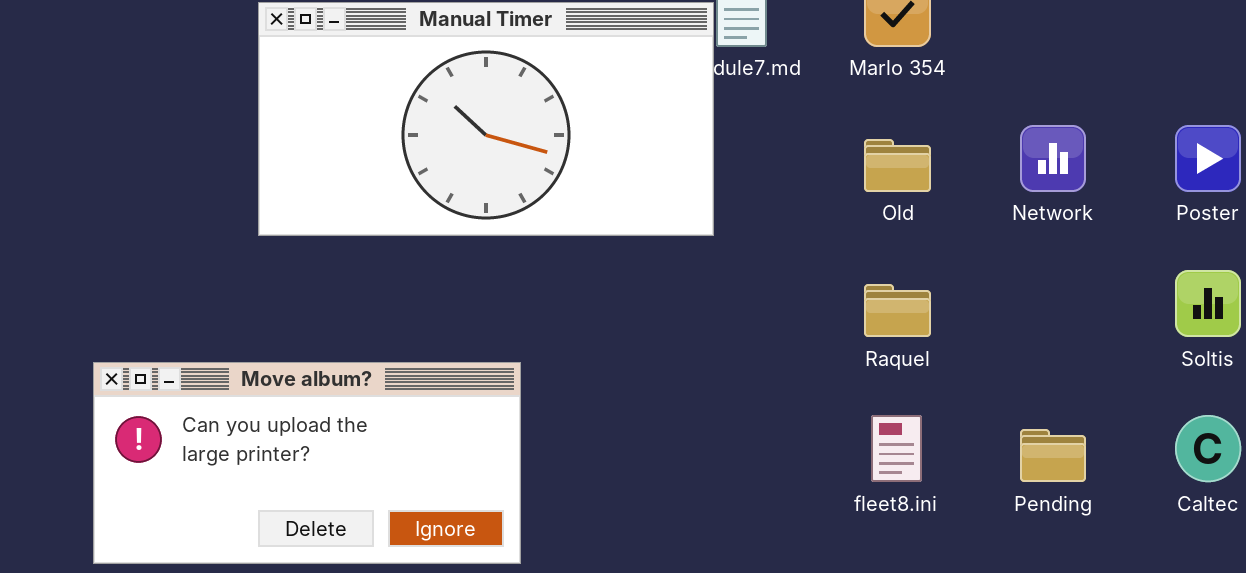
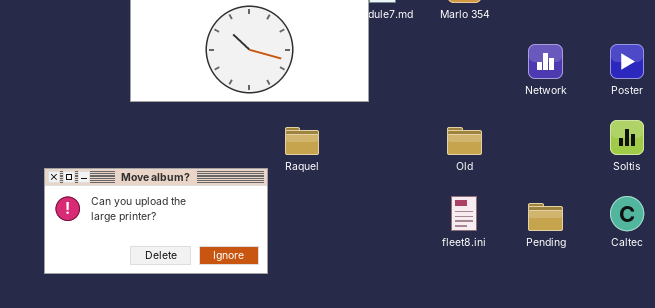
Old: [864,139,931,192] -> [447,127,482,155], moved
Raquel: [864,284,931,337] -> [285,127,319,155], moved

